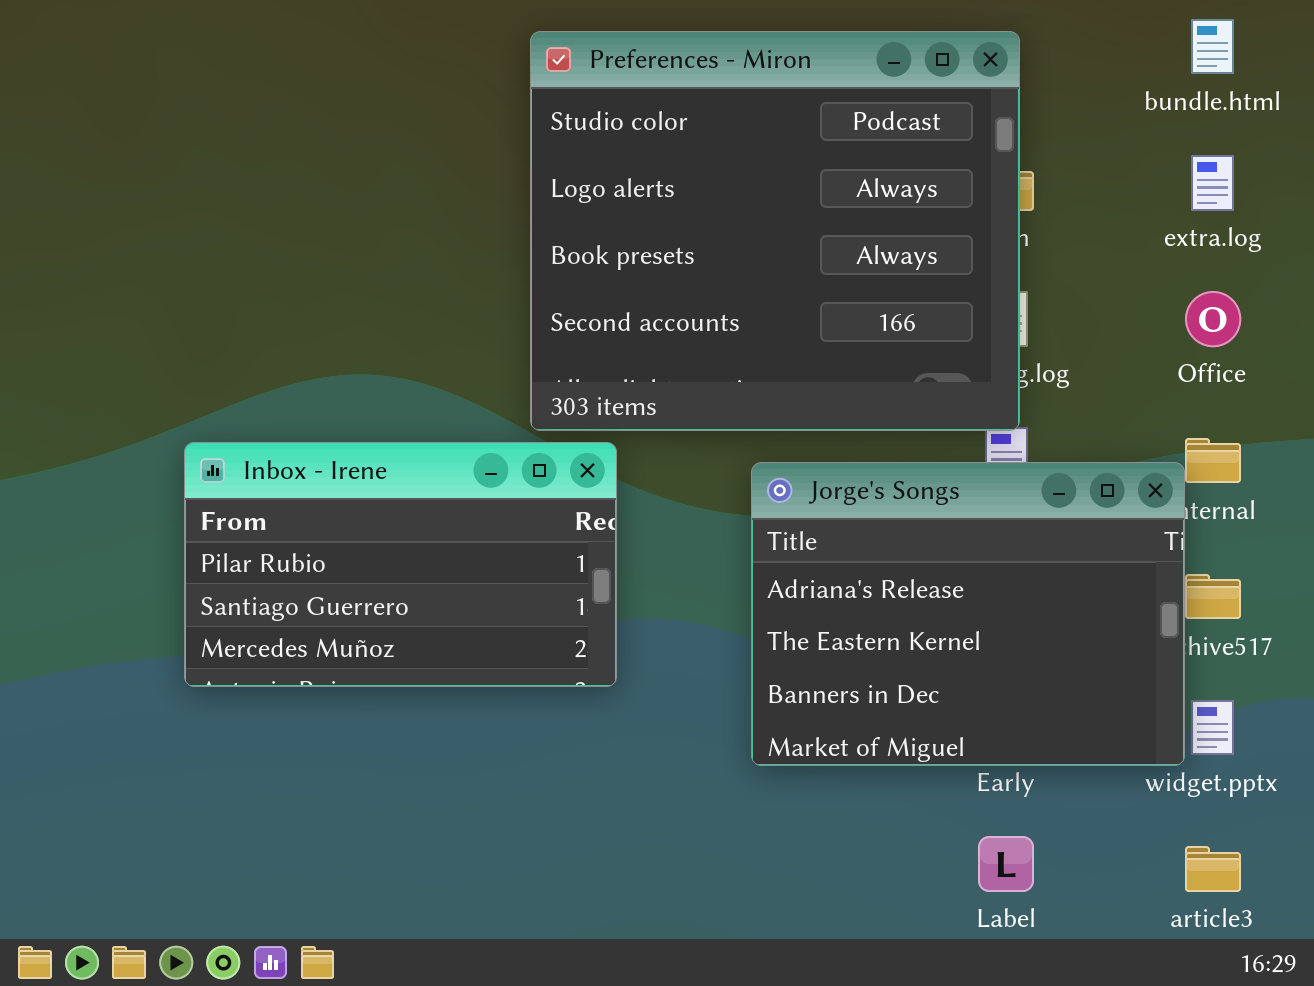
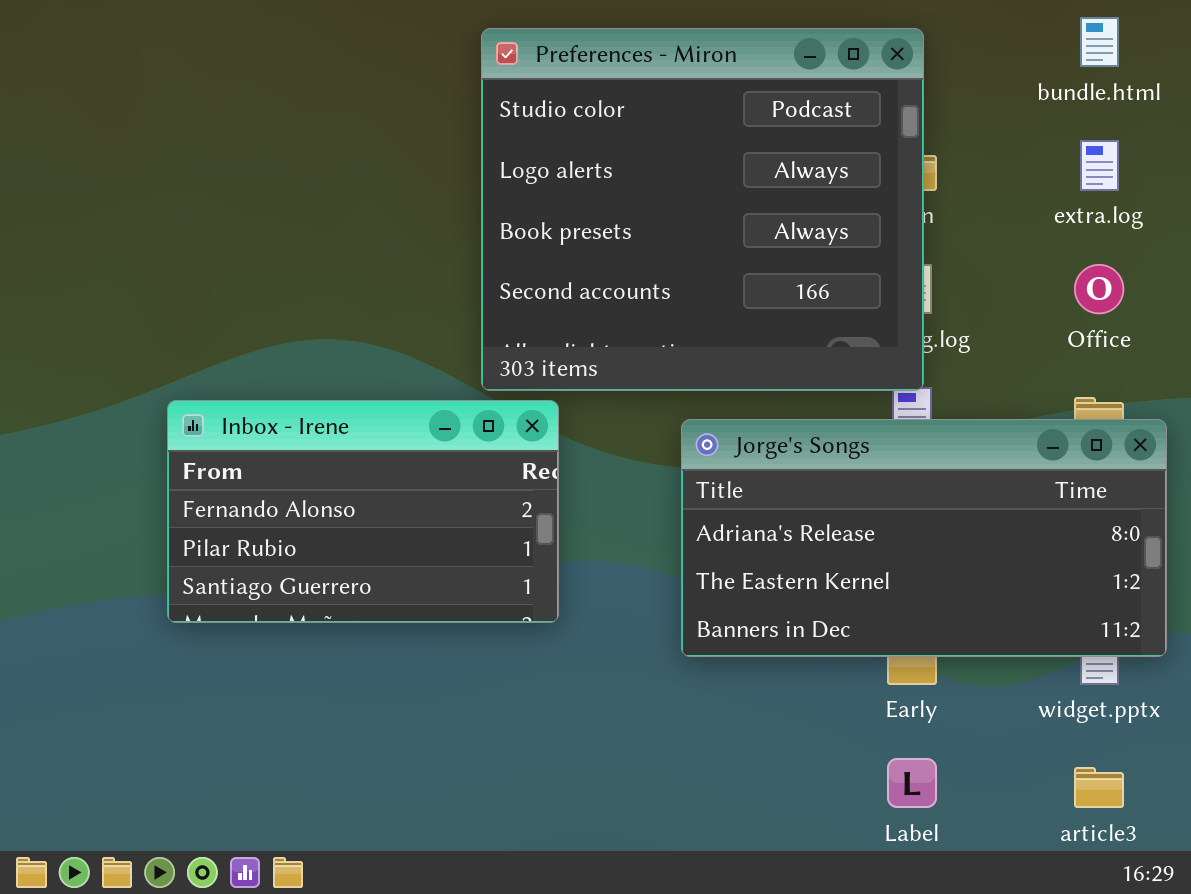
Inbox - Irene: [184,442,617,687] -> [167,400,559,623], scrolled up 1 row
Jorge's Songs: [751,462,1185,766] -> [681,419,1167,657], resized

